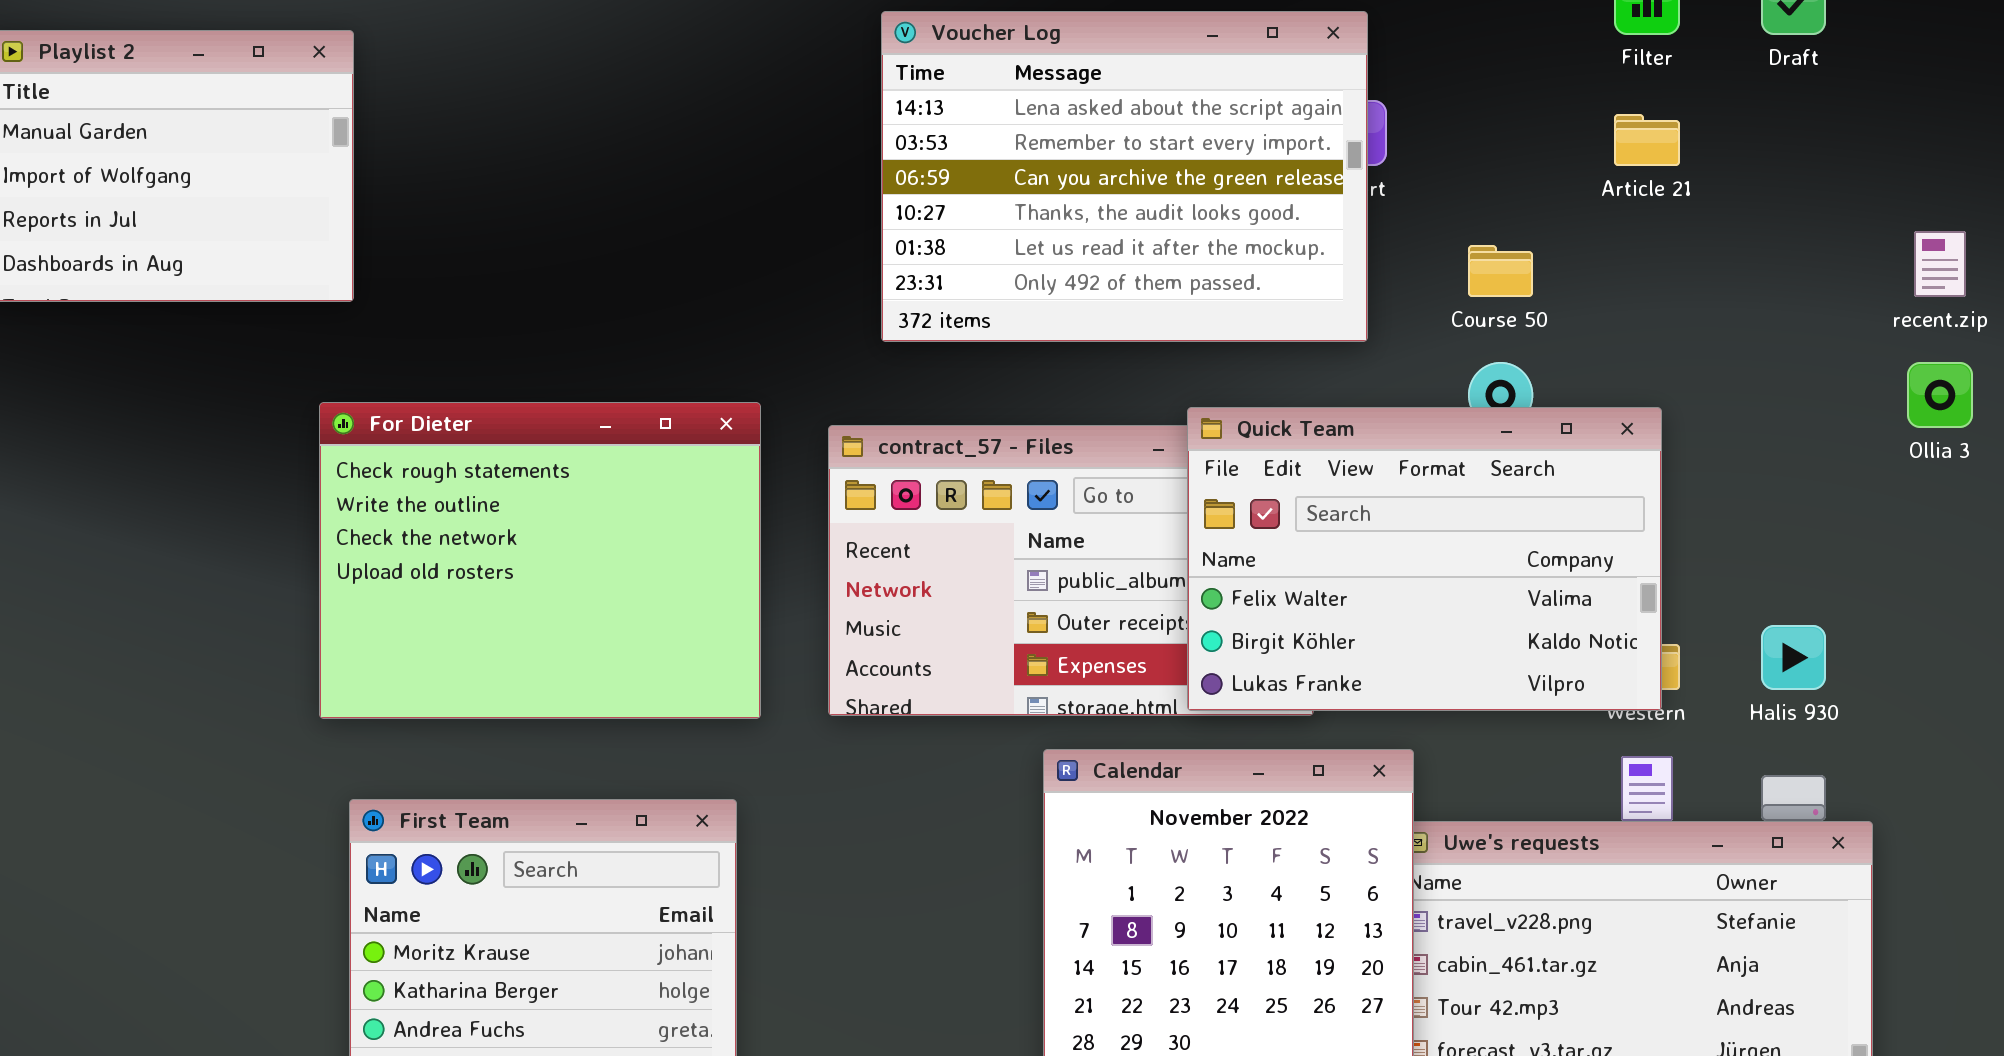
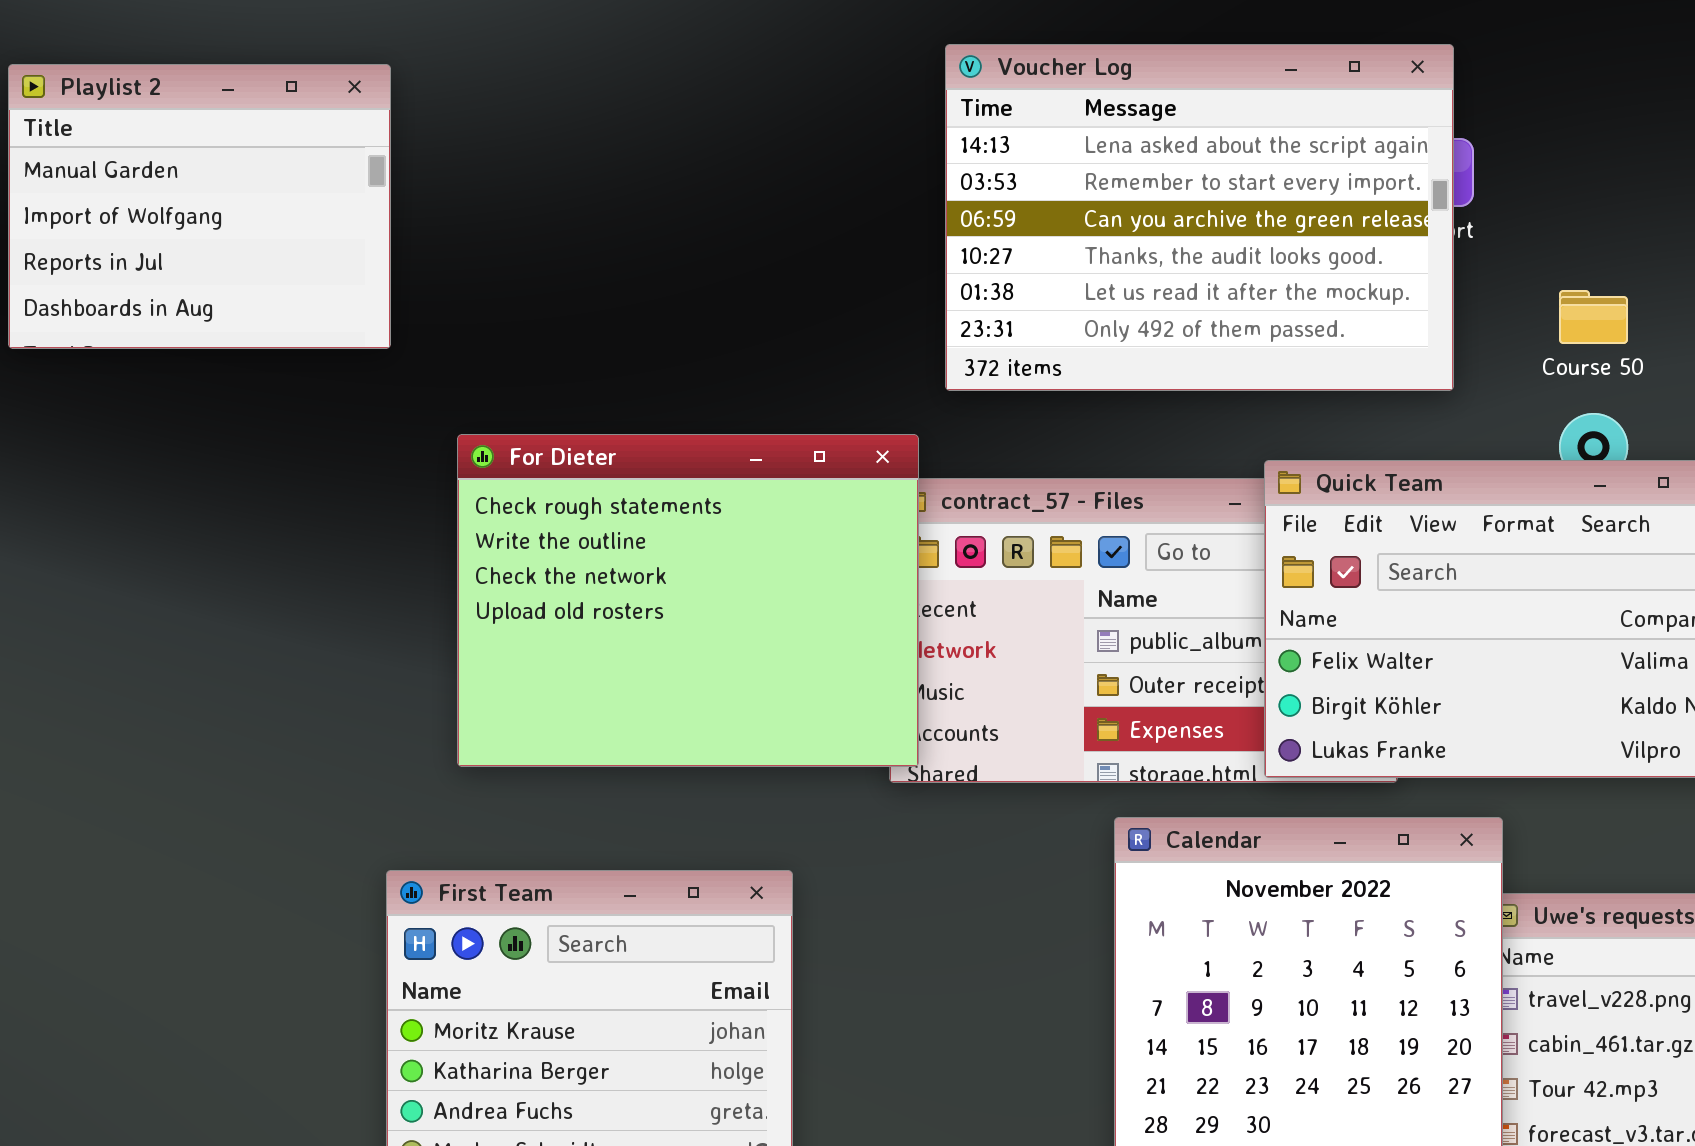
For Dieter: [319,402,761,719] -> [457,434,919,767], moved

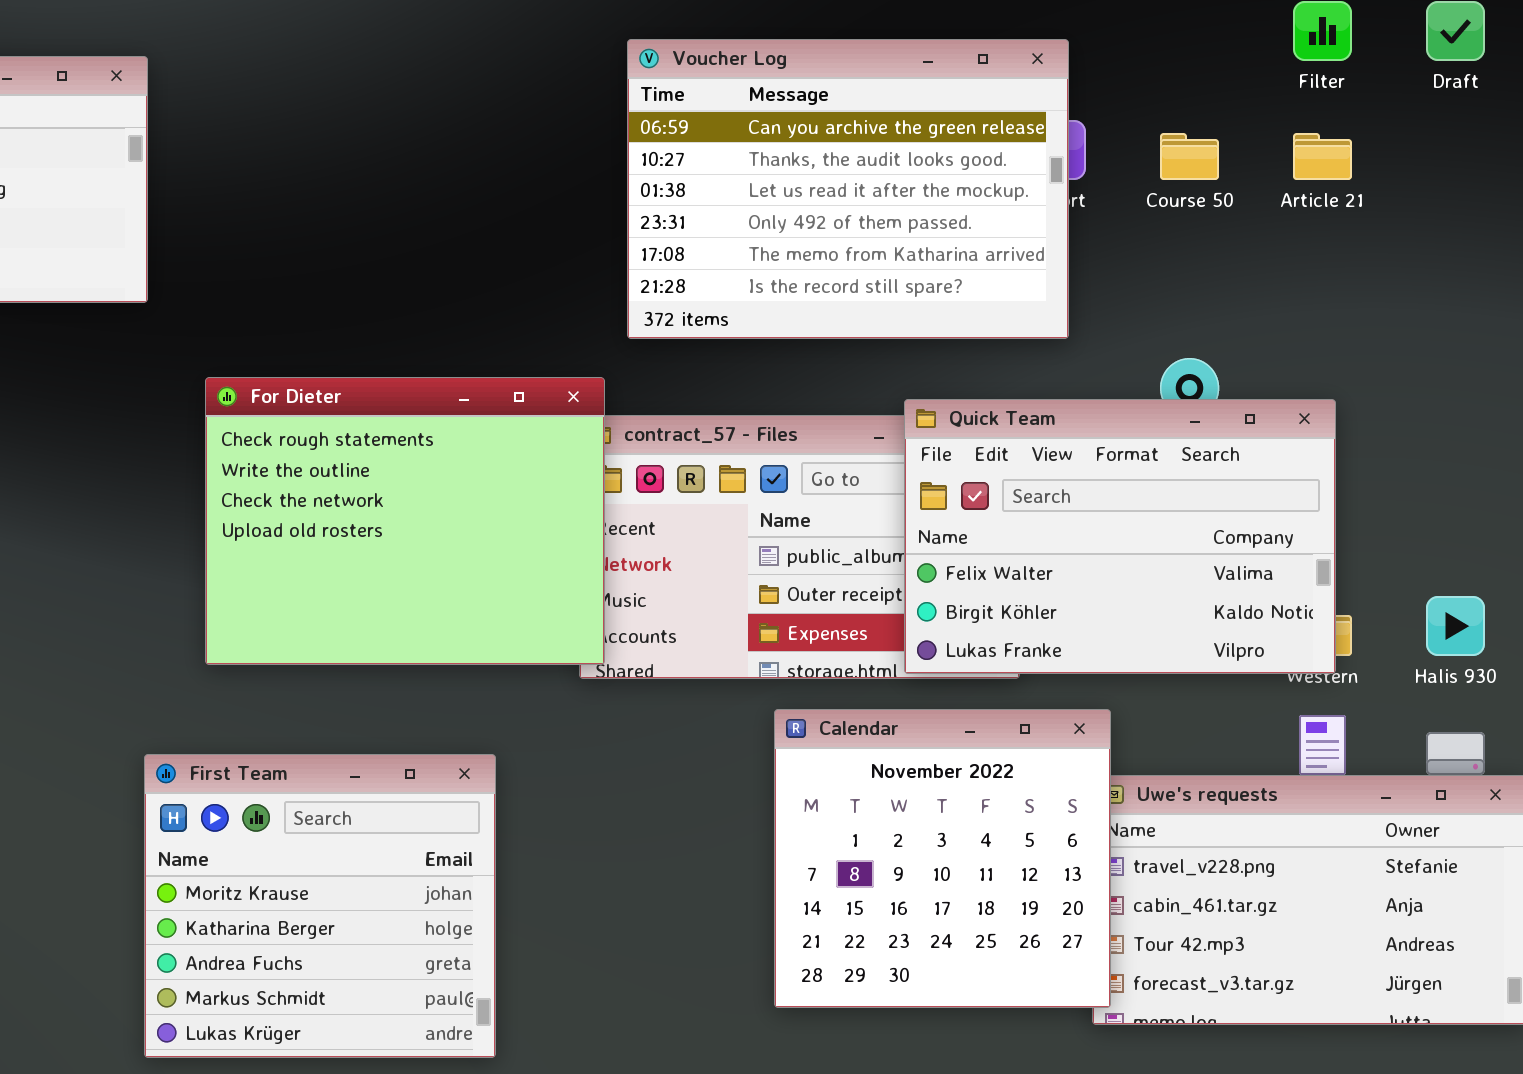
Voucher Log: [945,44,1454,391] -> [627,39,1069,339], scrolled down 2 rows
Course 50: [1559,290,1628,344] -> [1160,133,1219,180], moved

